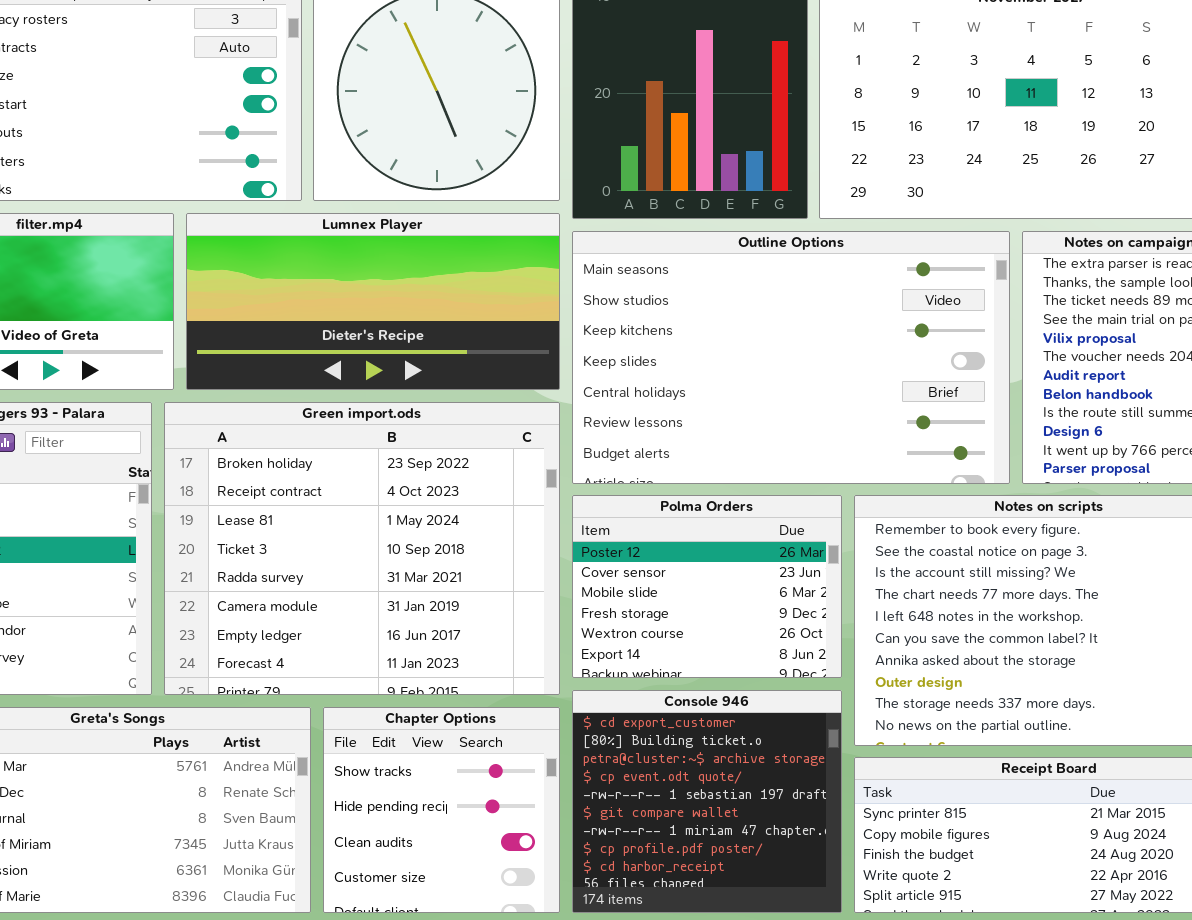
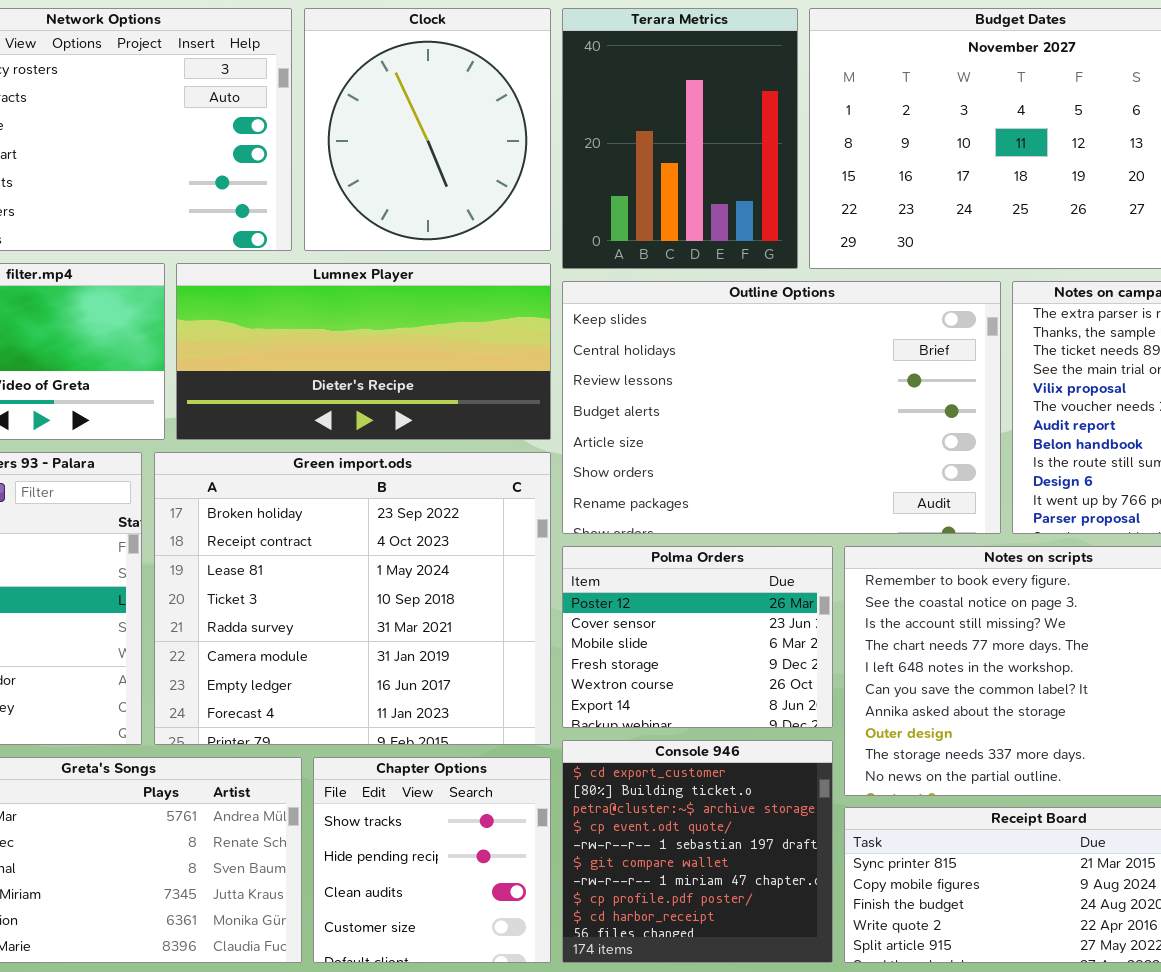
Outline Options: [572,231,1010,484] -> [562,281,1001,534], scrolled down 3 rows

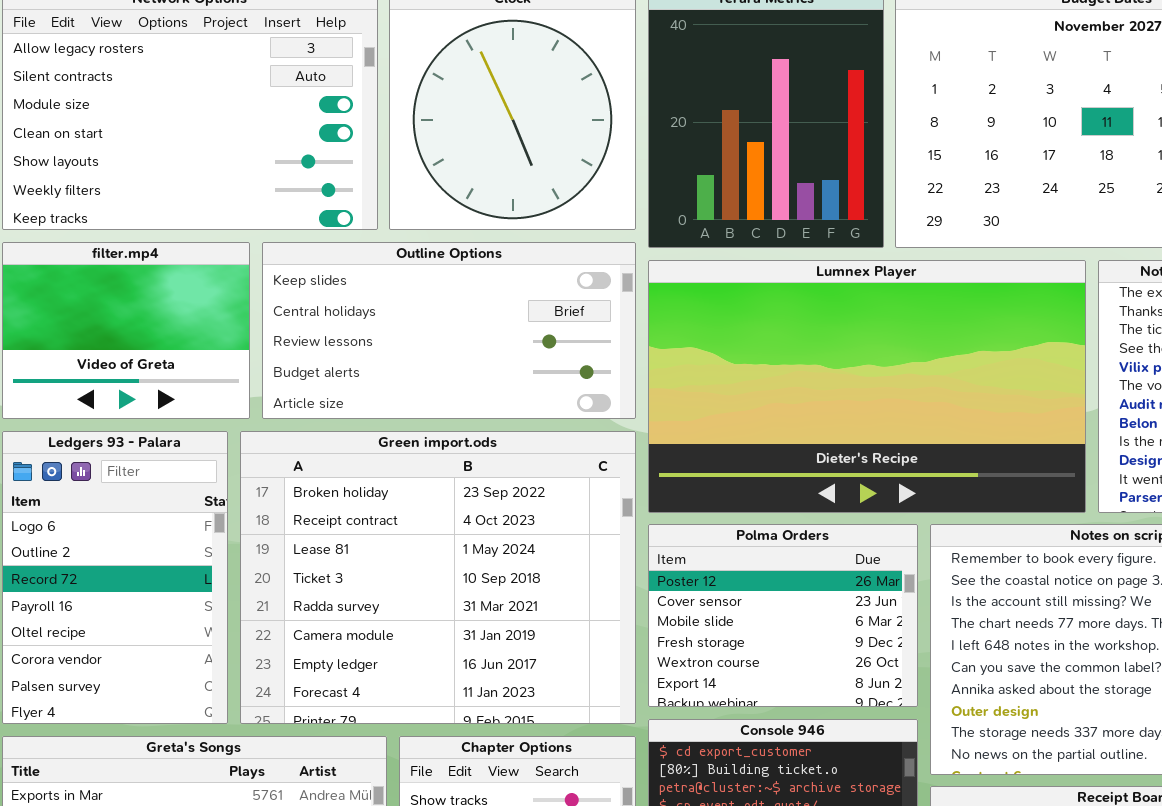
Lumnex Player: [176,263,551,440] -> [648,260,1086,513], moved, resized
Outline Options: [562,281,1001,534] -> [262,242,636,419], moved, resized

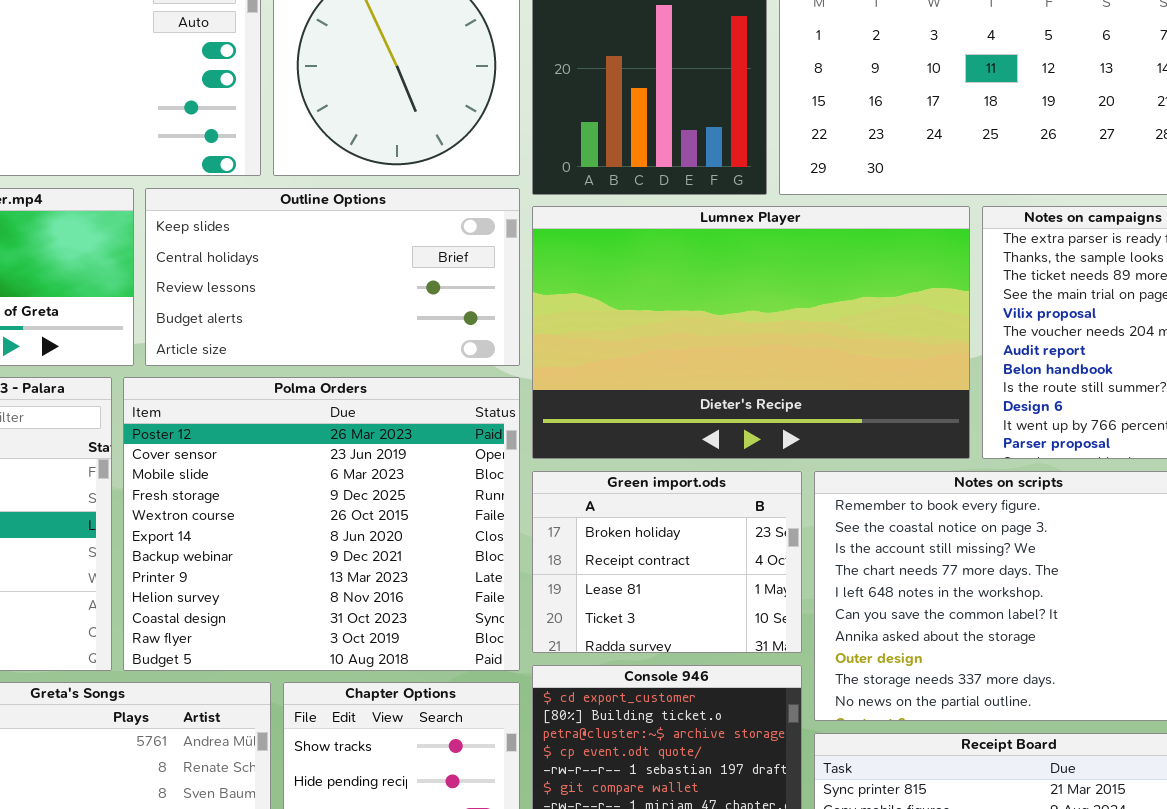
Green import.ods: [240,431,636,724] -> [532,471,802,653], moved, resized
Polma Orders: [648,524,918,707] -> [123,377,520,671], moved, resized

